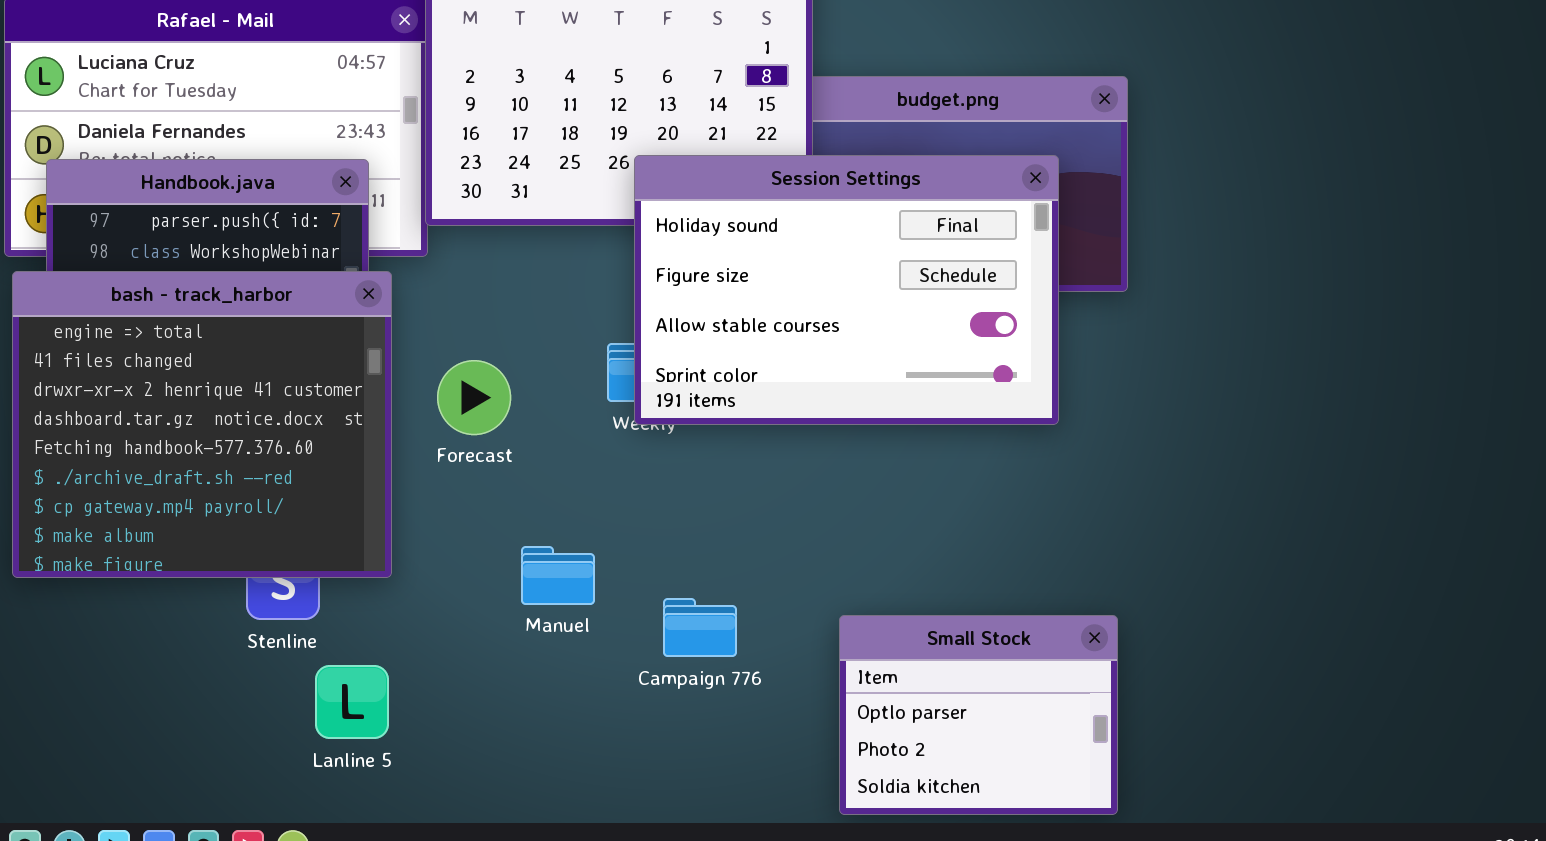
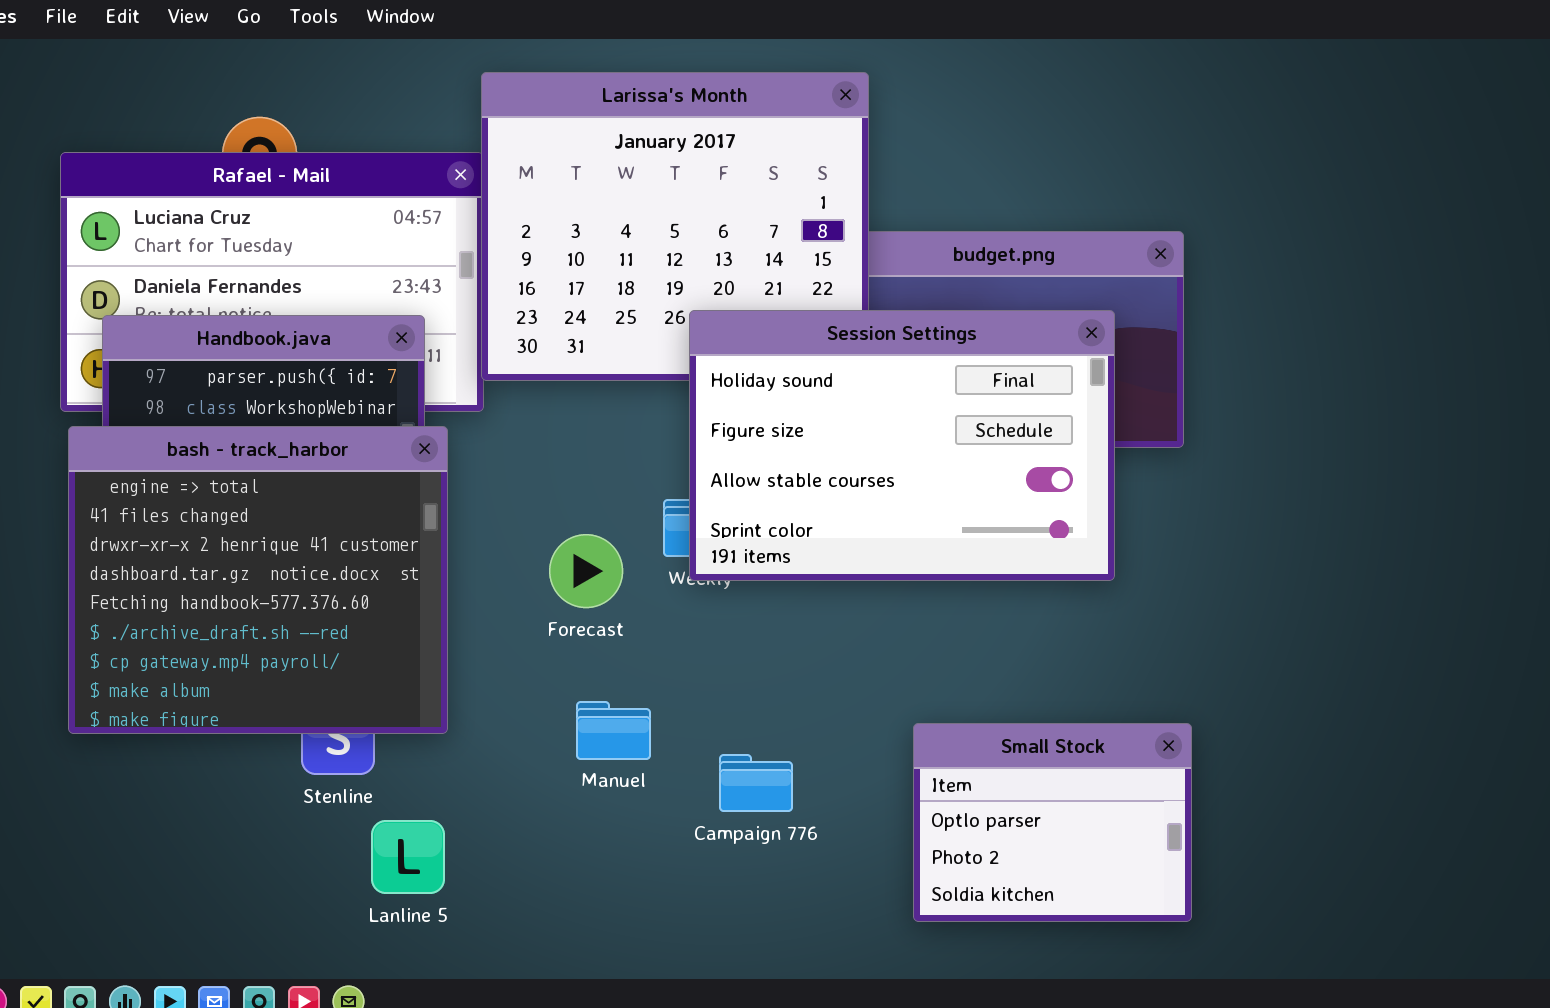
Forecast: [437,360,511,435] -> [549,534,623,608], moved
Small Stock: [839,615,1118,815] -> [913,723,1192,922], moved

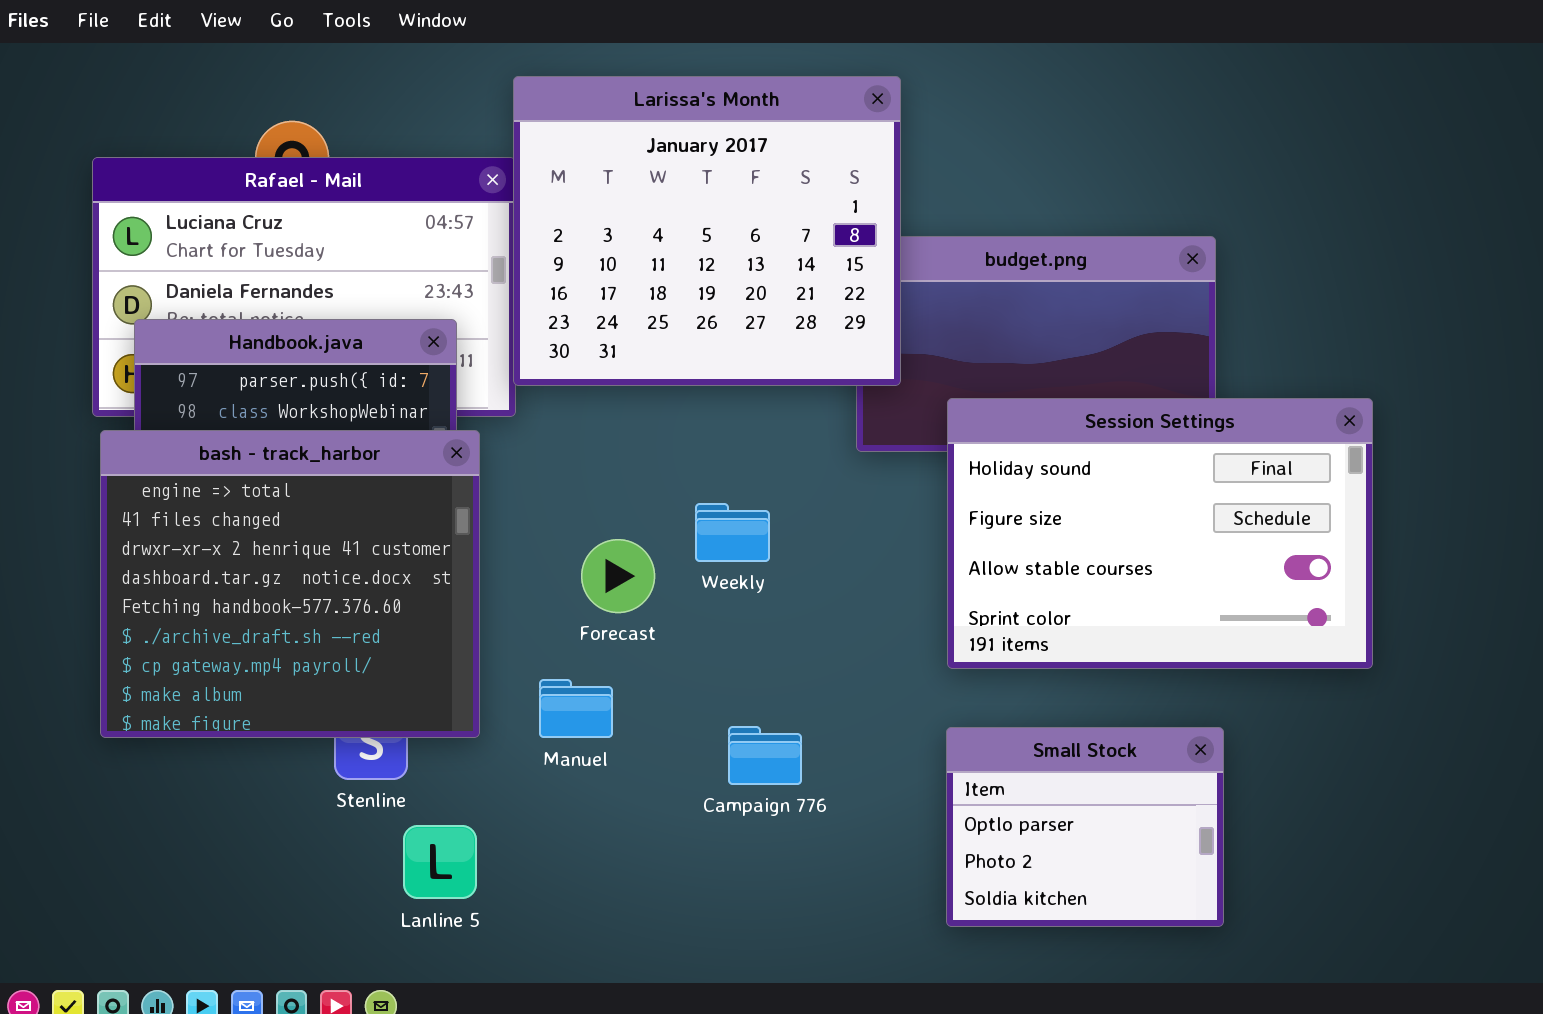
Session Settings: [689,310,1115,581] -> [947,398,1373,669], moved
Manuel: [576,701,651,760] -> [539,679,613,738], moved
Campaign 776: [719,754,793,812] -> [728,726,802,785], moved

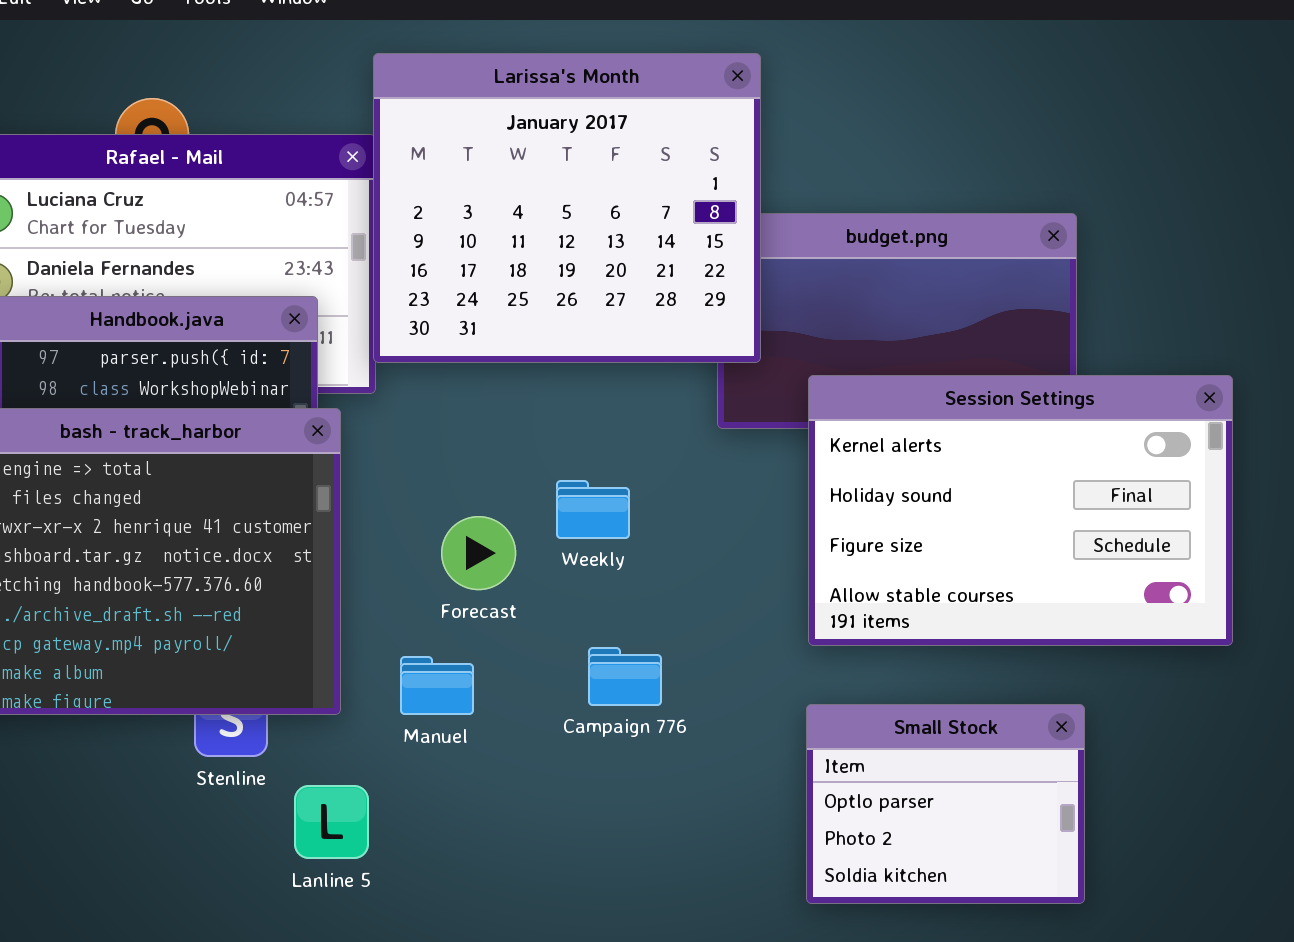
Session Settings: [947,398,1373,669] -> [808,375,1233,646], scrolled up 1 row
Campaign 776: [728,726,802,785] -> [588,647,662,706], moved
Lanline 5: [403,825,477,899] -> [294,785,369,859], moved

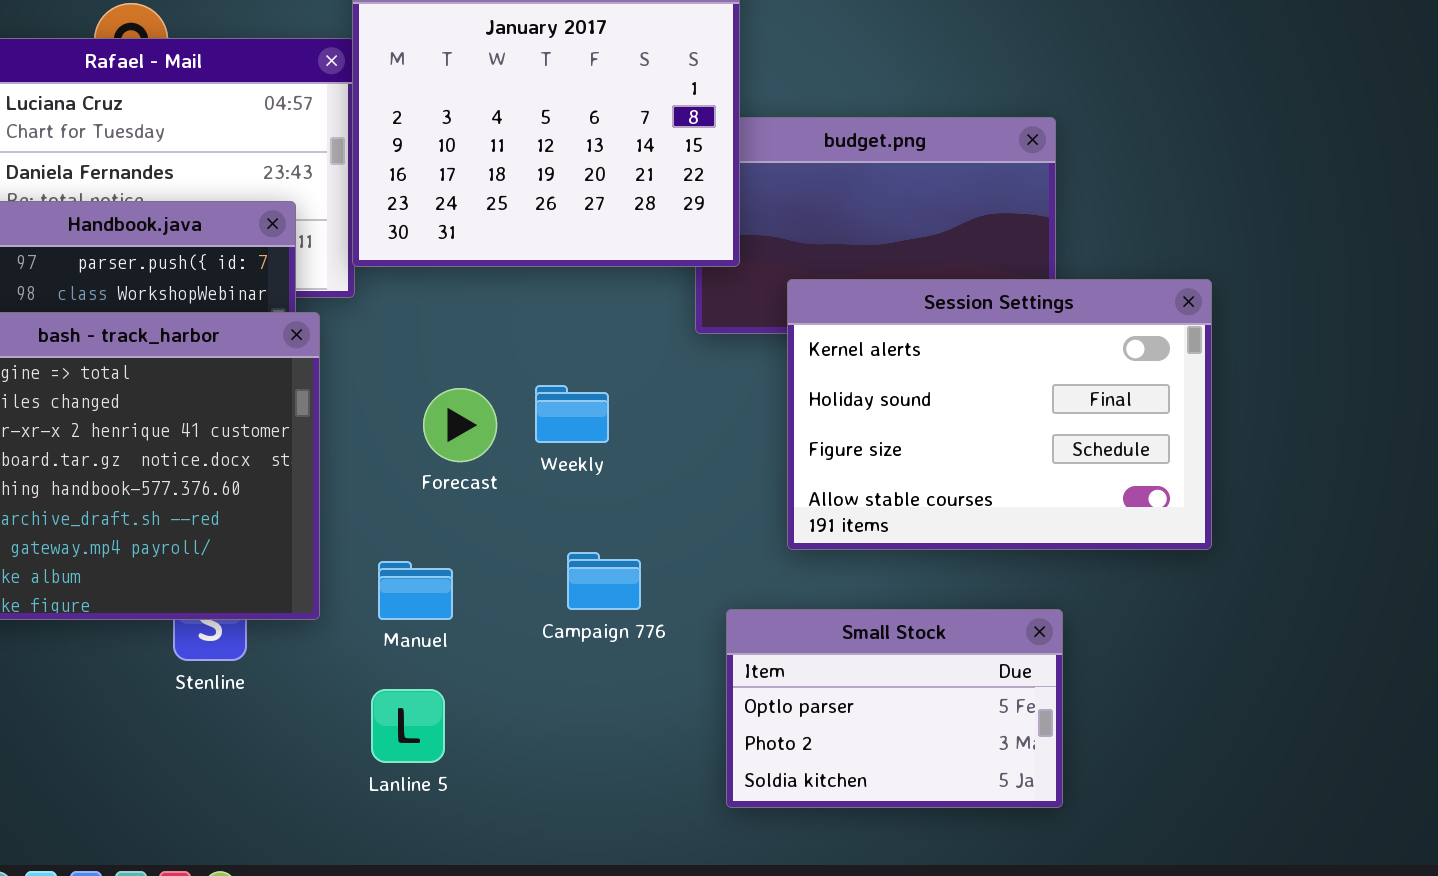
Forecast: [441,516,516,590] -> [423,388,497,462], moved
Small Stock: [806,704,1085,904] -> [726,609,1063,808], resized
Lanline 5: [294,785,369,859] -> [371,689,445,763], moved

